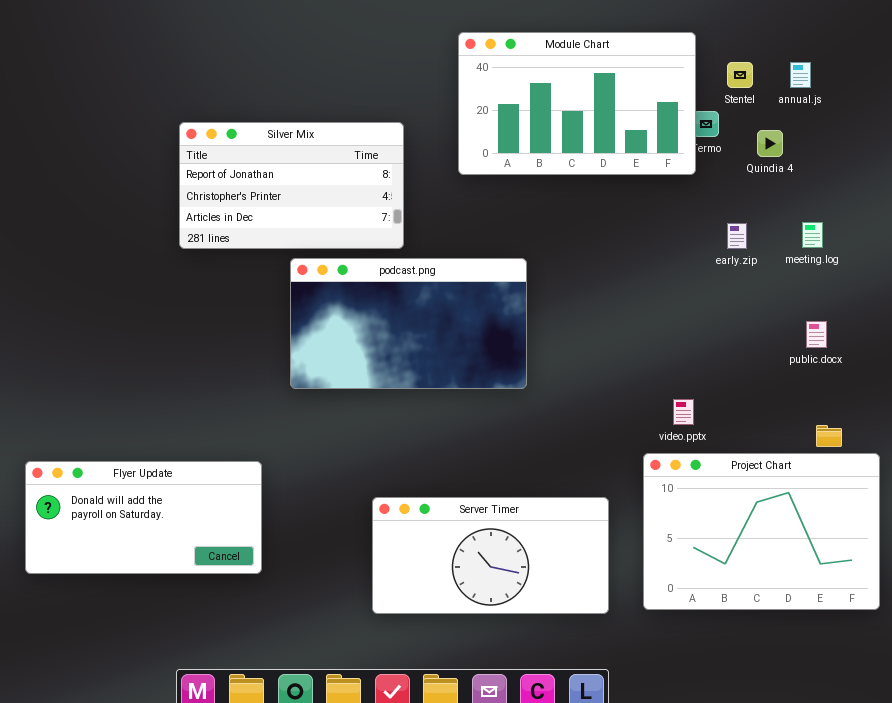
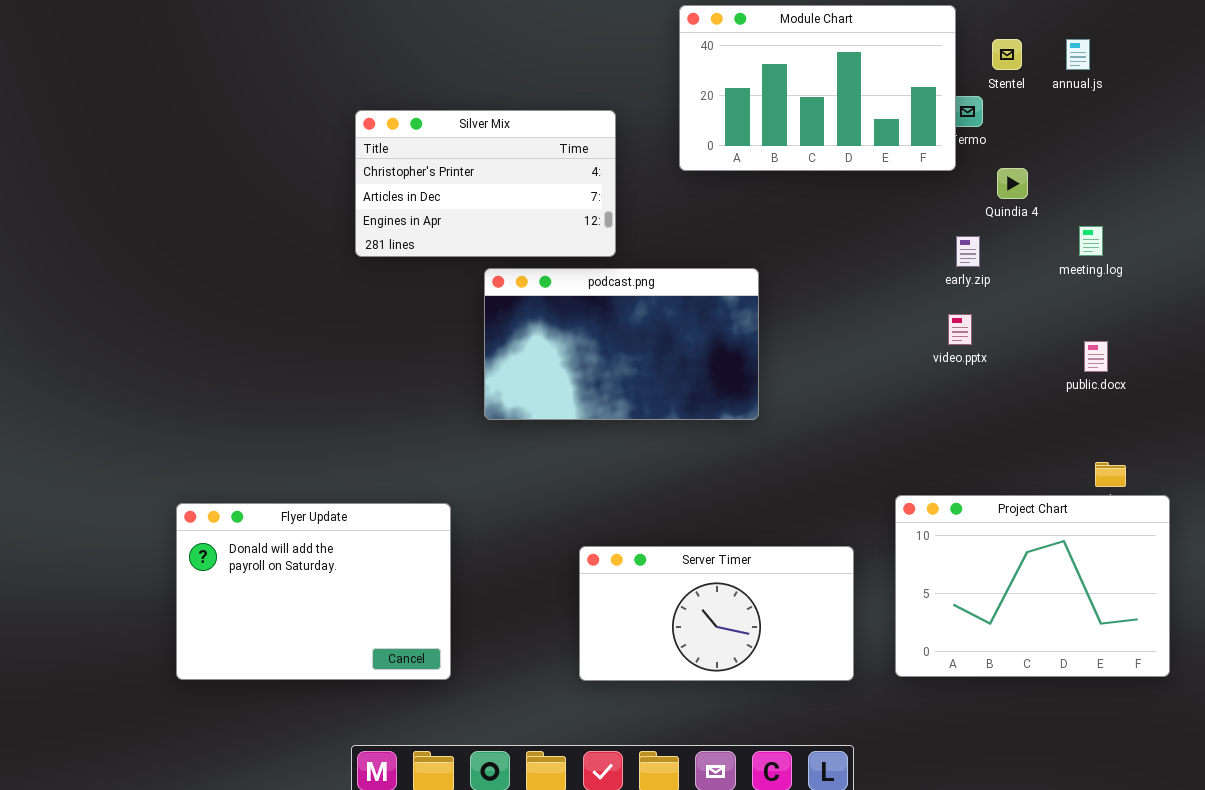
Silver Mix: [179,122,404,249] -> [355,110,616,257], scrolled down 1 row
Quindia 4: [757,130,783,157] -> [997,168,1028,199], moved
early.zip: [727,223,747,249] -> [956,236,980,267], moved
video.pptx: [673,399,694,425] -> [948,314,972,345], moved
Flyer Update: [25,461,262,574] -> [176,503,451,680], resized

